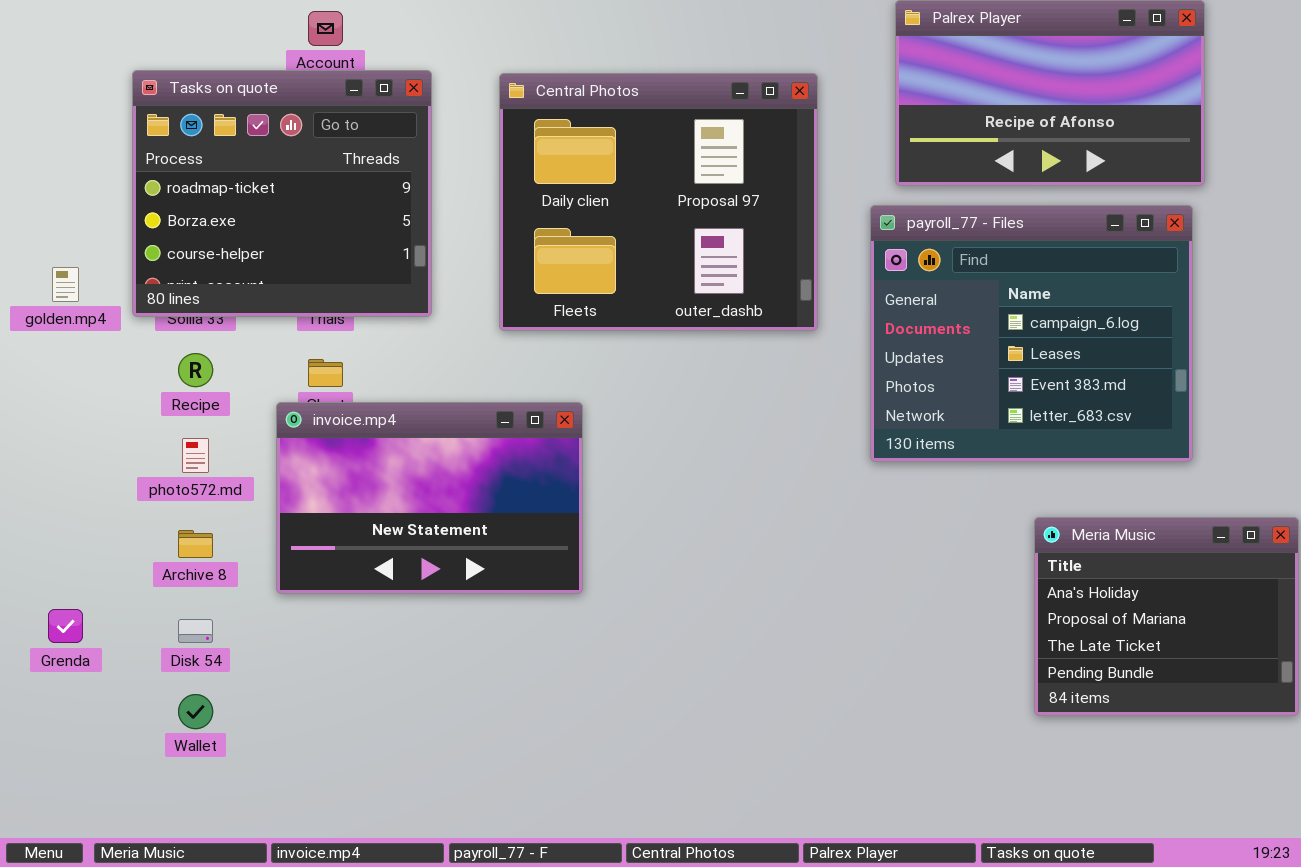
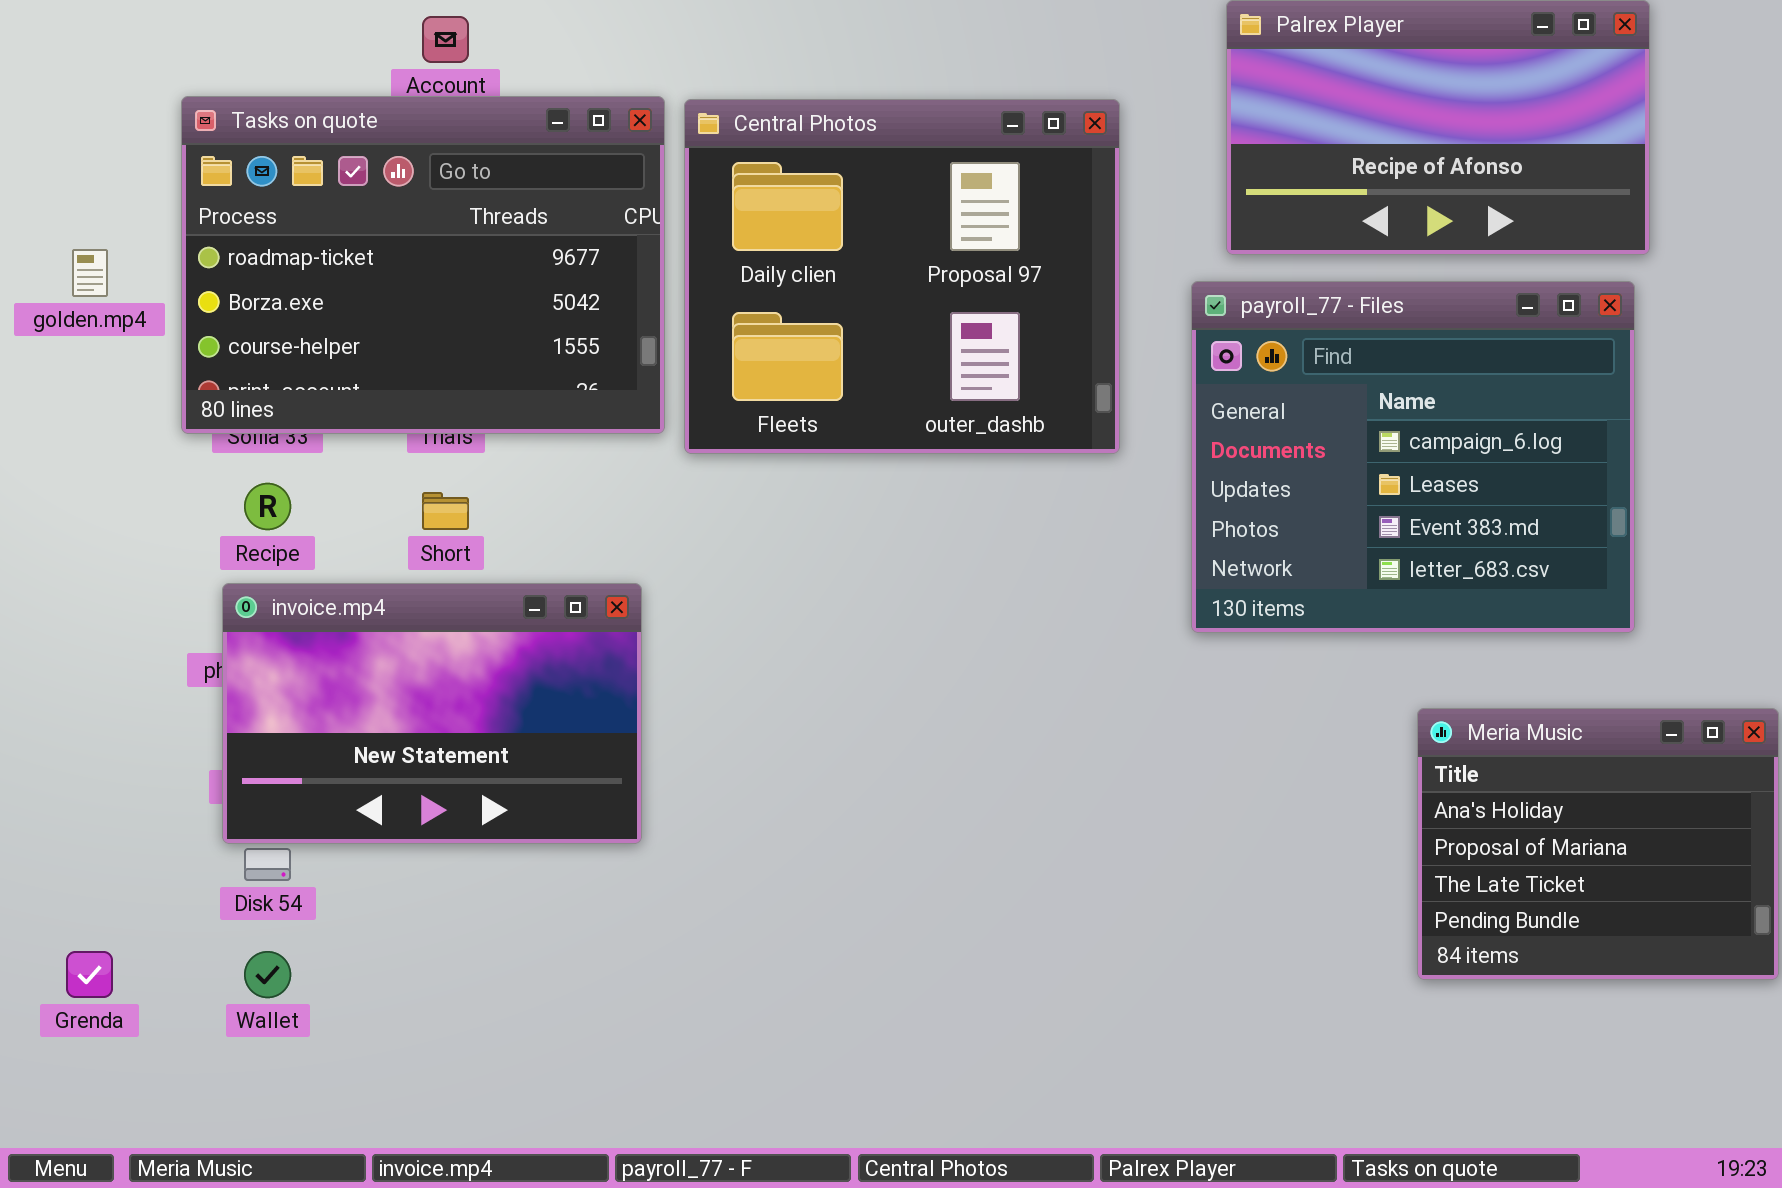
Tasks on quote: [132,70,432,317] -> [181,96,665,434], resized
golden.mp4: [52,267,79,302] -> [72,249,108,297], moved
invoice.mp4: [276,402,583,594] -> [222,583,642,844], moved
Grenda: [48,609,83,643] -> [66,951,113,998], moved

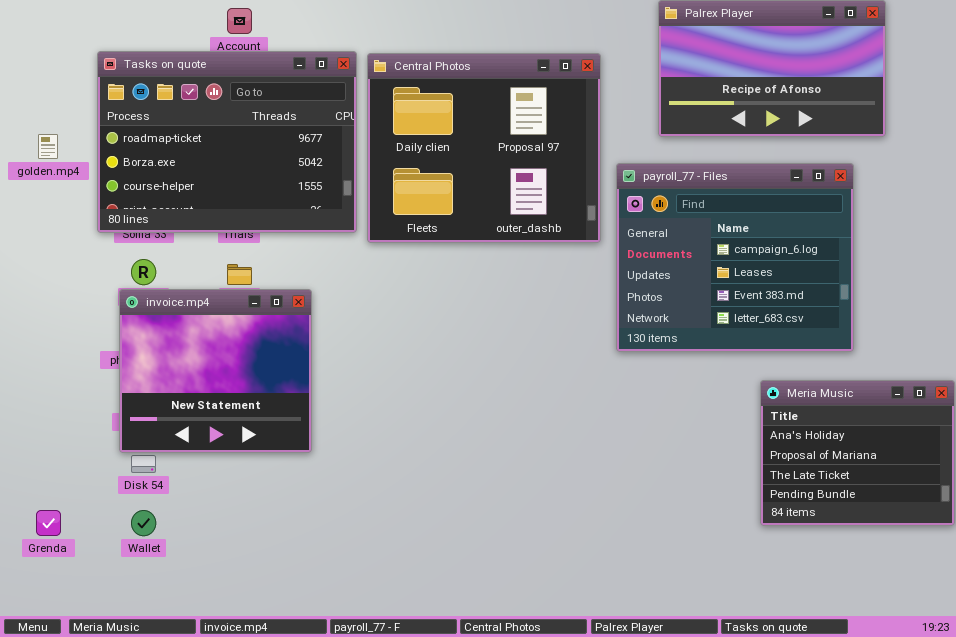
payroll_77 - Files: [1191,281,1635,633] -> [616,163,854,352], moved
invoice.mp4: [222,583,642,844] -> [119,289,312,453], resized

